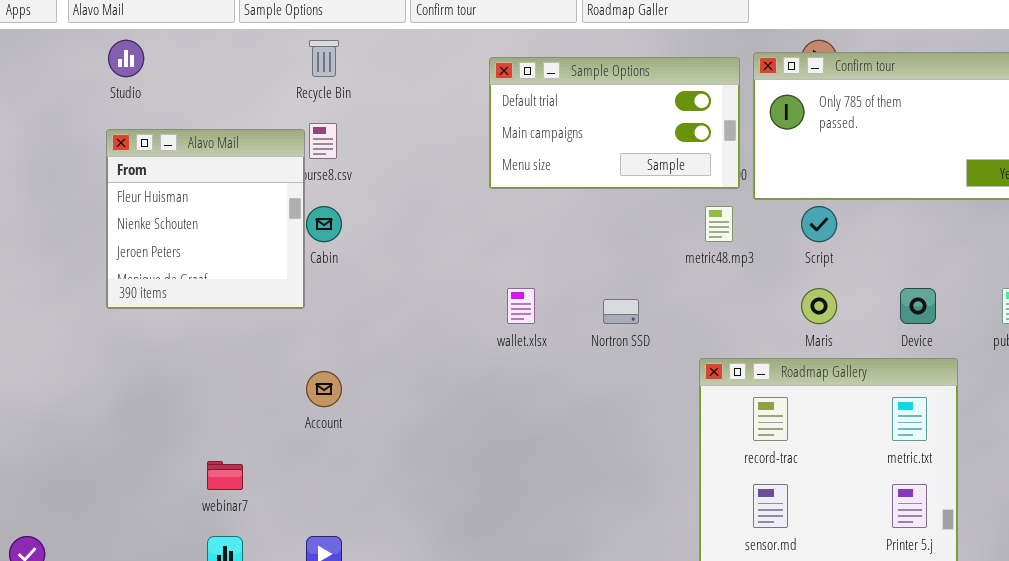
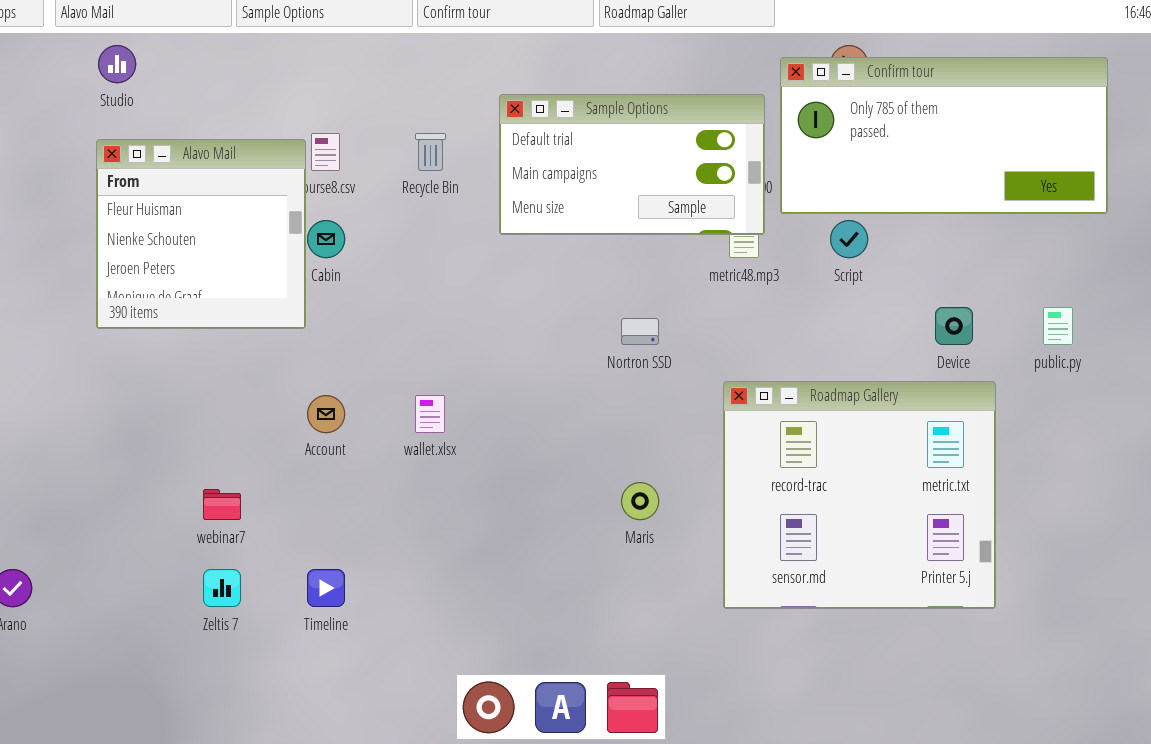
Recycle Bin: [309,40,339,77] -> [415,133,446,171], moved
Sample Options: [489,57,740,189] -> [499,94,765,235], moved
wallet.xlsx: [507,288,535,324] -> [415,395,445,433], moved
Maris: [801,288,837,324] -> [621,482,659,520], moved

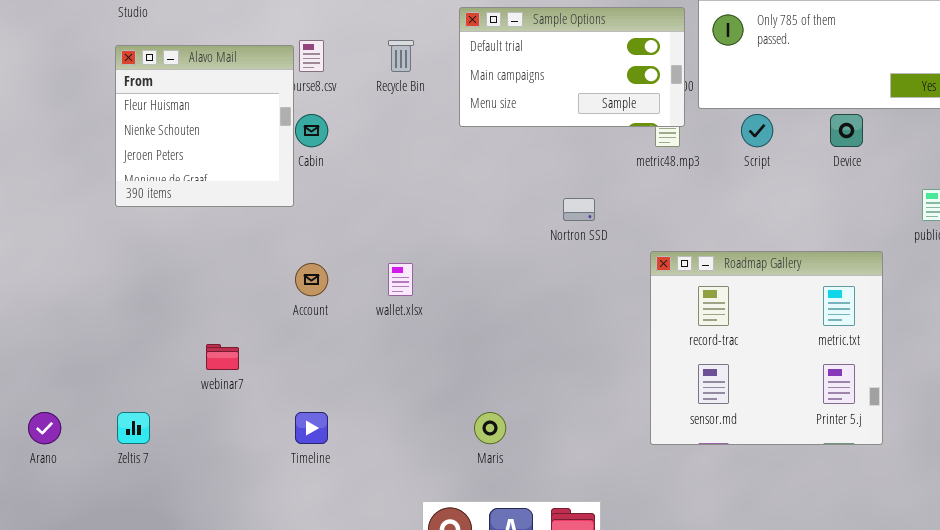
Device: [935,307,973,345] -> [830,114,863,147], moved
Maris: [621,482,659,520] -> [474,412,506,444], moved
Zeltis 7: [203,569,241,607] -> [117,412,150,444], moved

